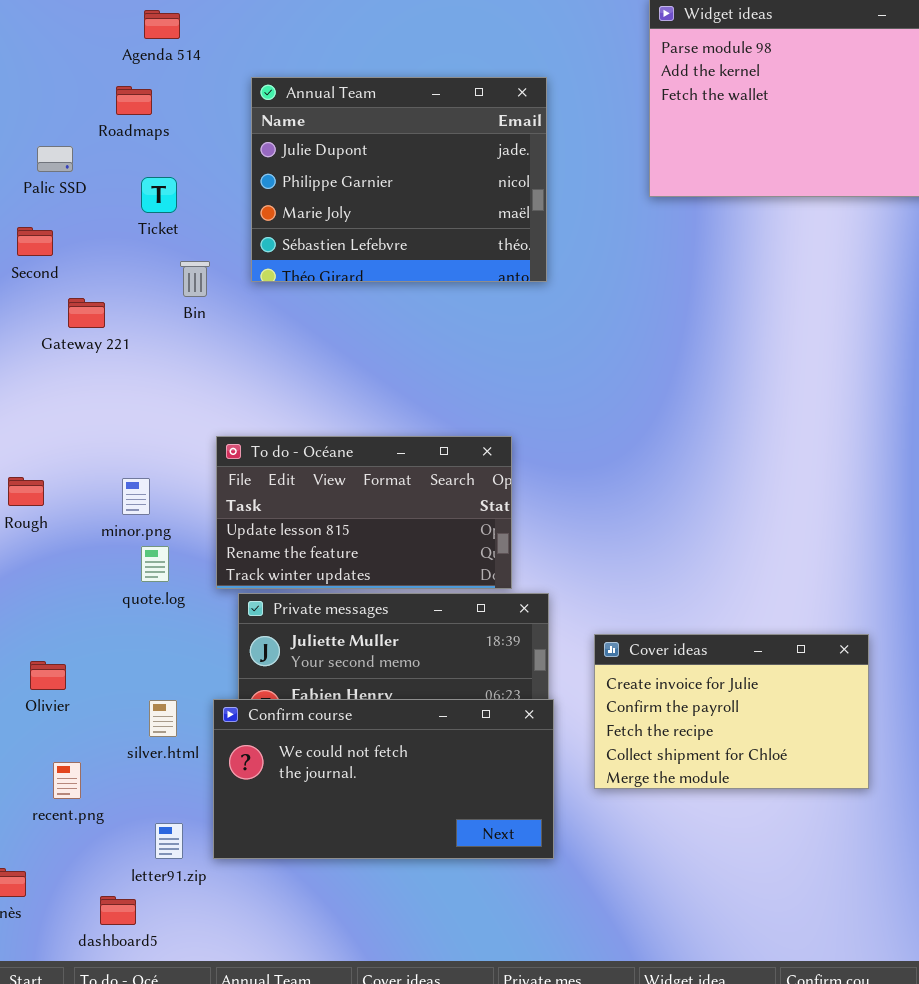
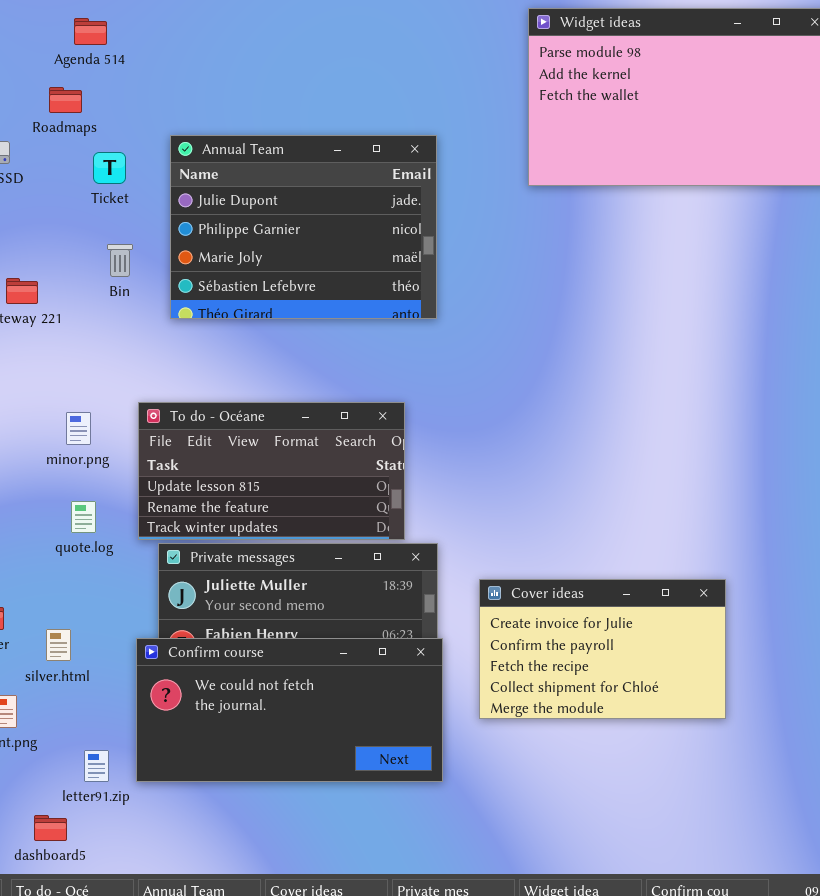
Annual Team: [251,77,547,282] -> [170,135,437,319], moved
Ticket: [141,177,177,213] -> [93,152,126,184], moved
minor.png: [122,478,150,515] -> [66,412,91,445], moved
silver.html: [149,700,177,737] -> [46,629,71,661], moved

